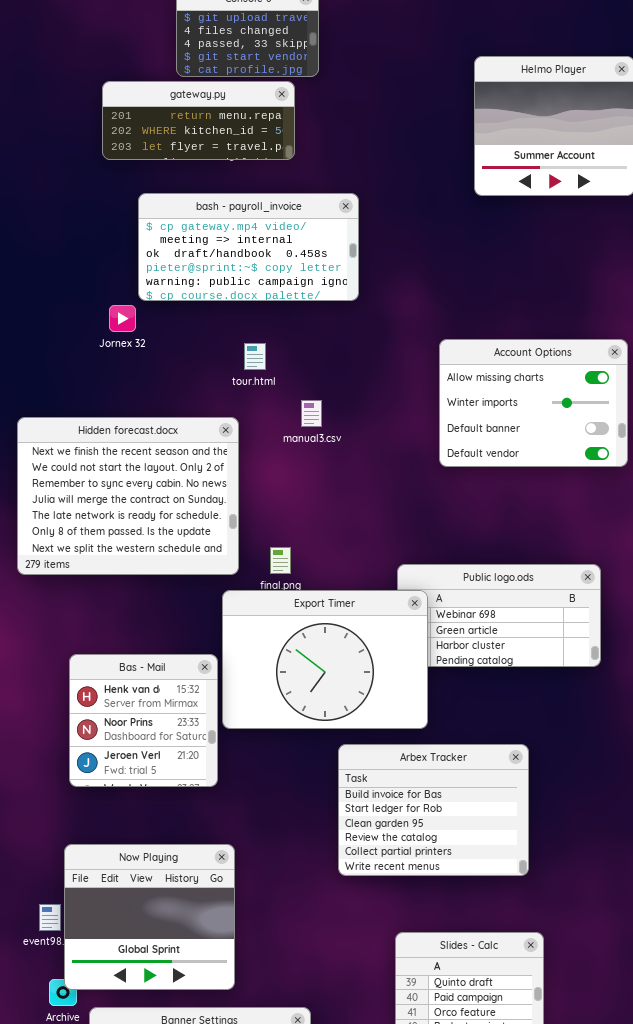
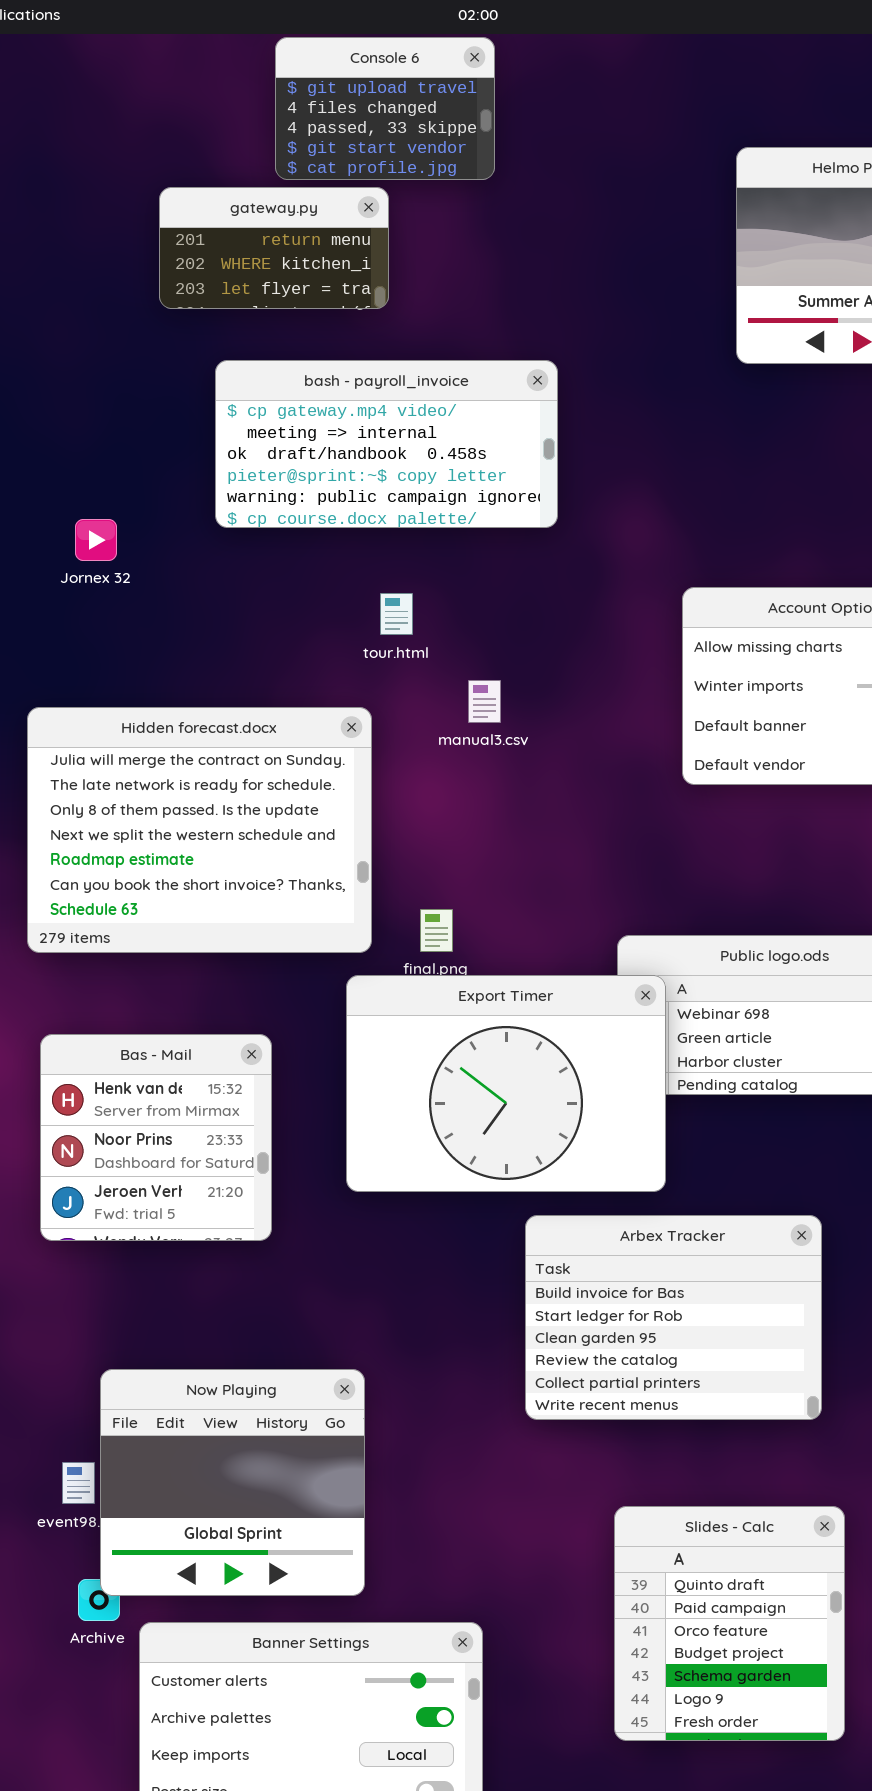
gateway.py: [102,81,295,160] -> [159,187,389,309], resized
Jornex 32: [109,305,136,332] -> [75,519,117,561], moved
Hidden forecast.docx: [17,417,239,575] -> [27,707,372,953], scrolled down 3 rows
Bas - Mail: [69,654,218,787] -> [40,1034,272,1241], moved

